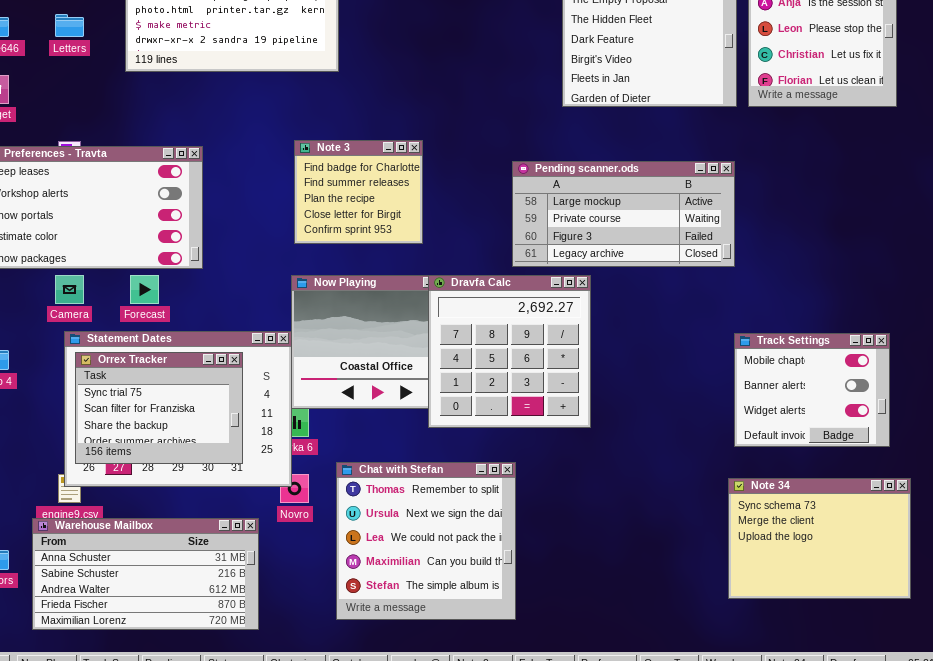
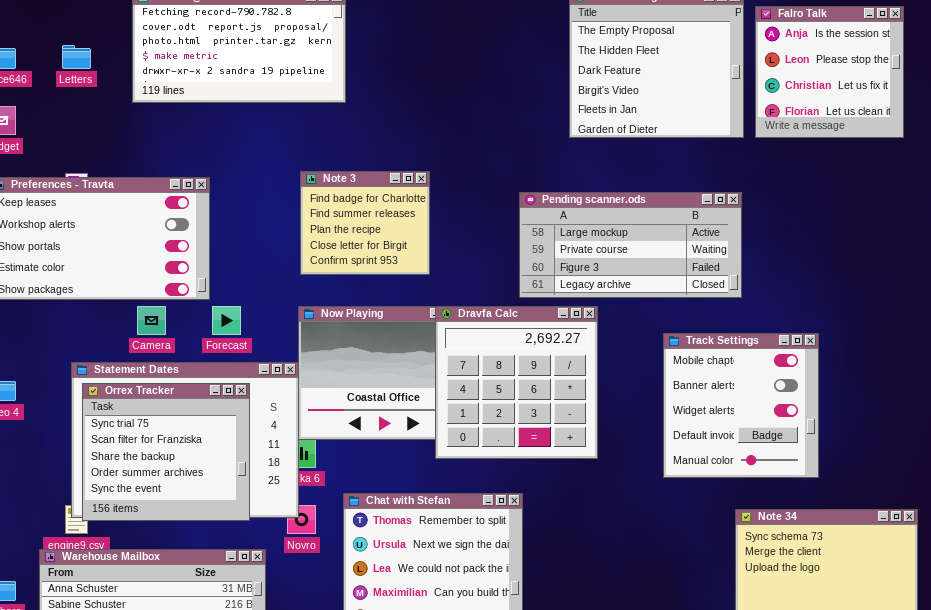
Camera: [55,275,84,304] -> [137,306,166,335], moved
Forecast: [130,275,159,304] -> [212,306,241,335], moved
Track Settings: [734,333,890,447] -> [663,333,819,478], moved, resized
Orrex Tracker: [75,352,243,464] -> [82,383,250,521], resized

